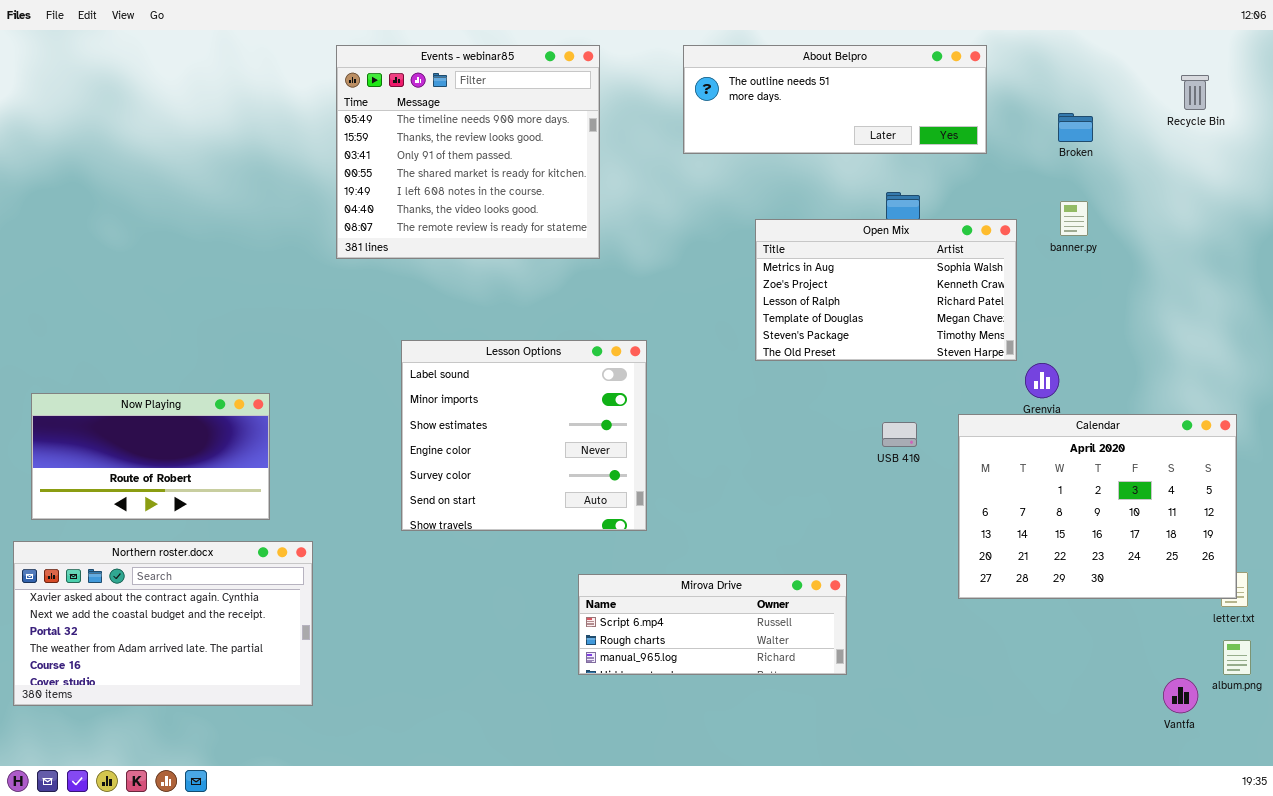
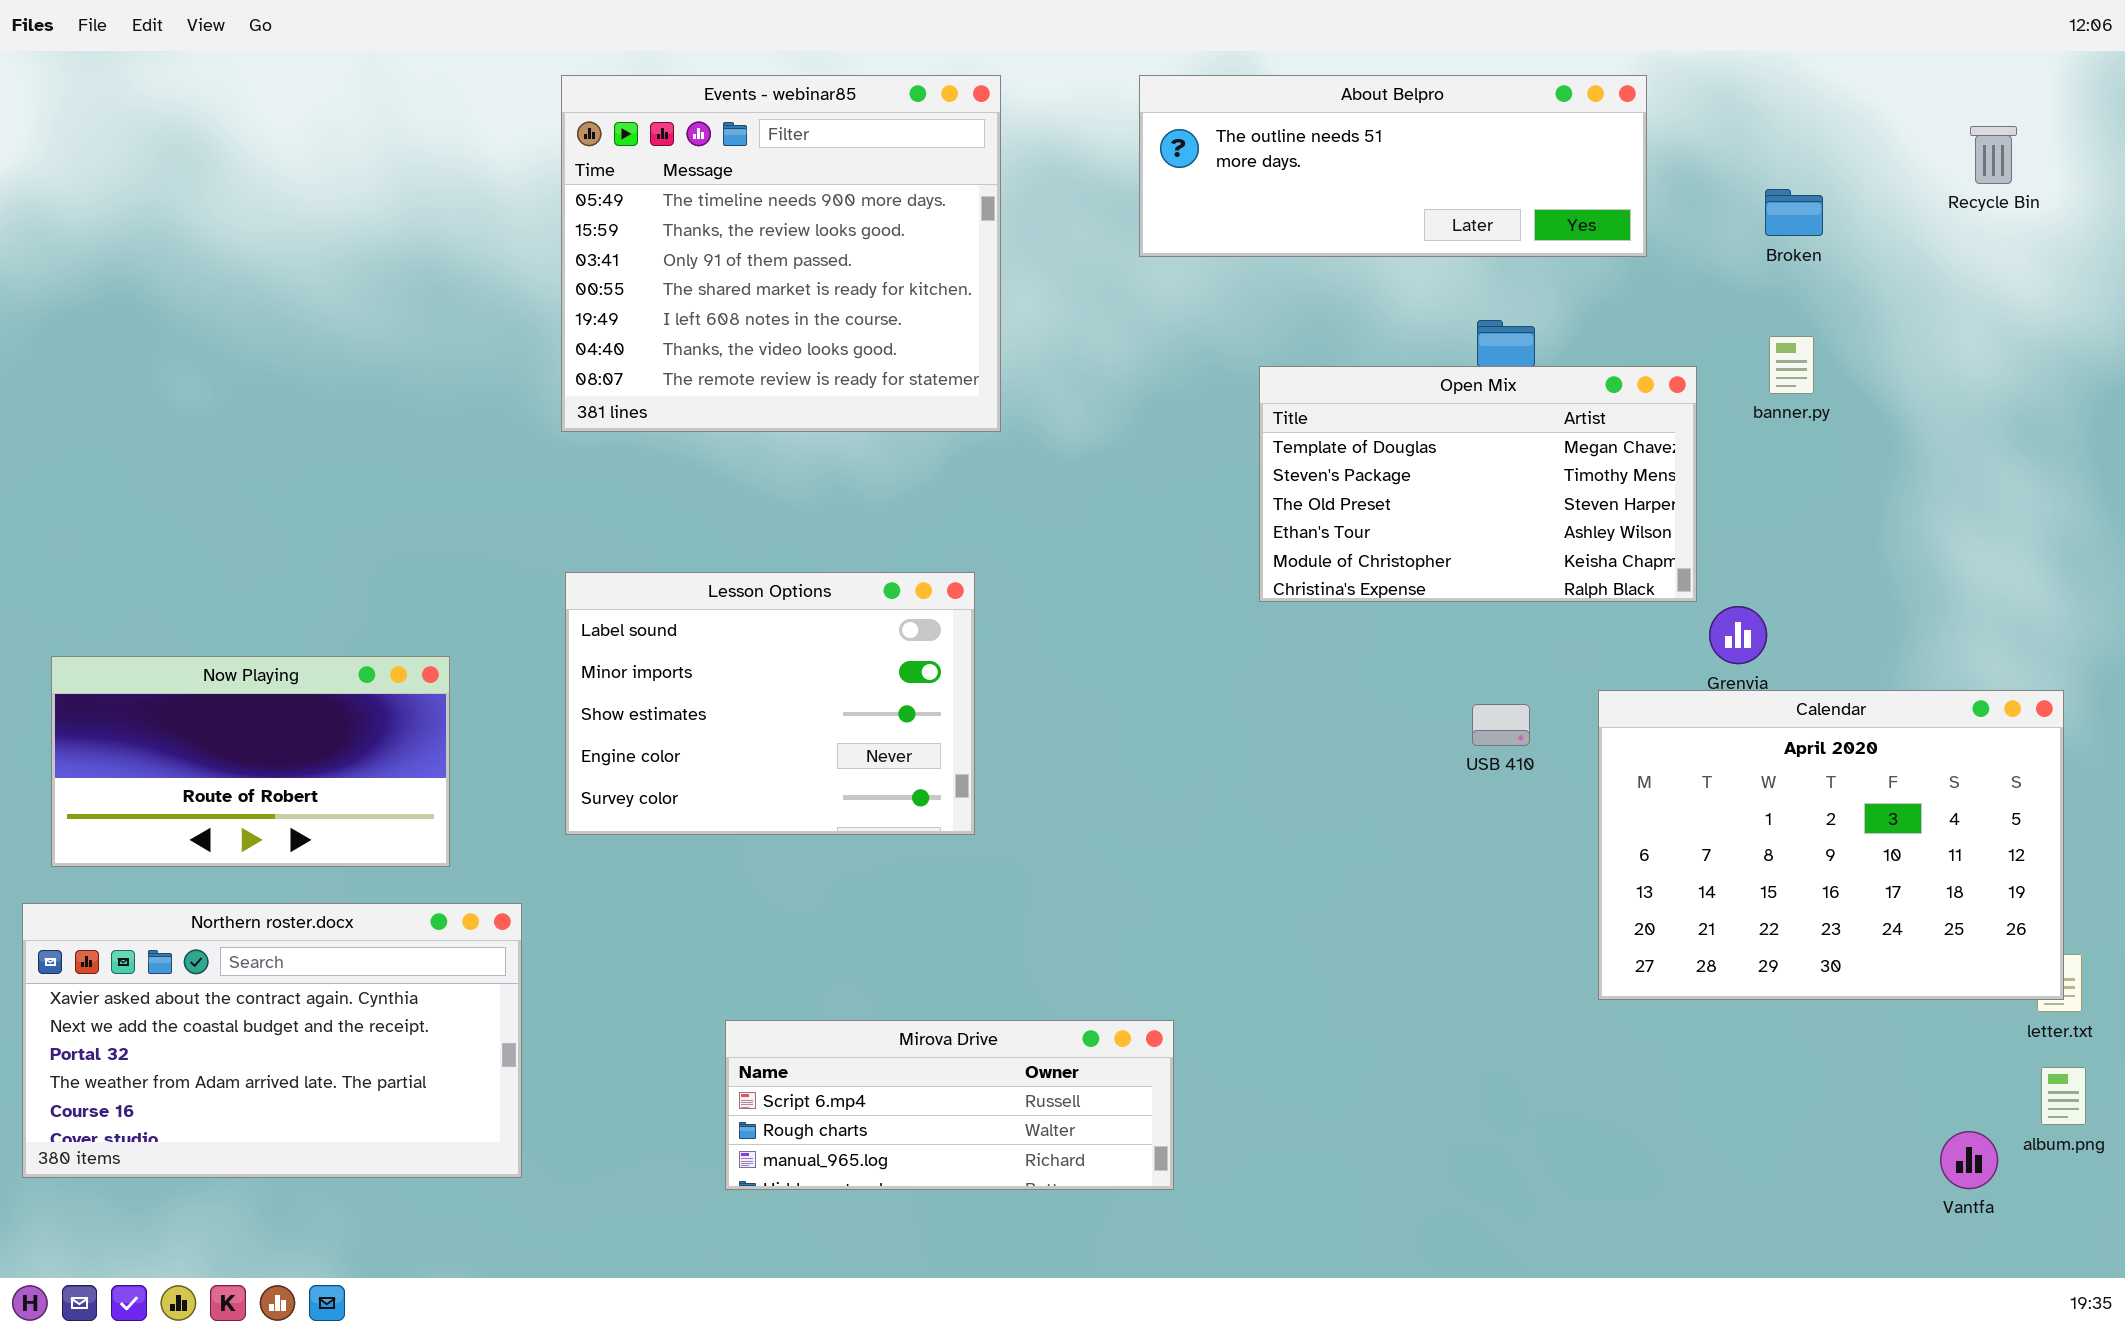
Open Mix: [755,219,1017,361] -> [1259,366,1697,602], scrolled down 3 rows
Lesson Options: [401,340,647,531] -> [565,572,975,835], moved, resized
Mirova Drive: [578,574,847,675] -> [725,1020,1174,1190], moved

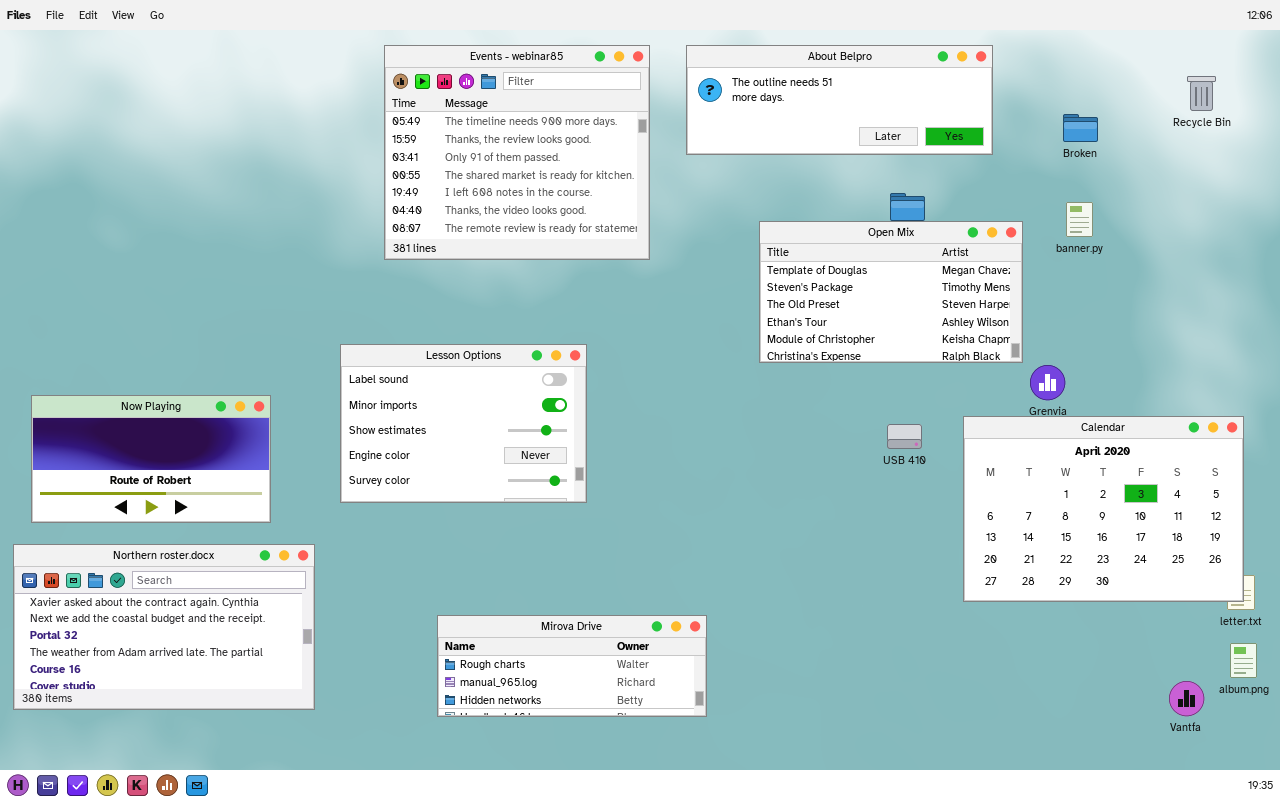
Events - webinar85: [561,75,1001,432] -> [384,45,650,260], moved
Mirova Drive: [725,1020,1174,1190] -> [437,615,707,717], scrolled down 1 row

